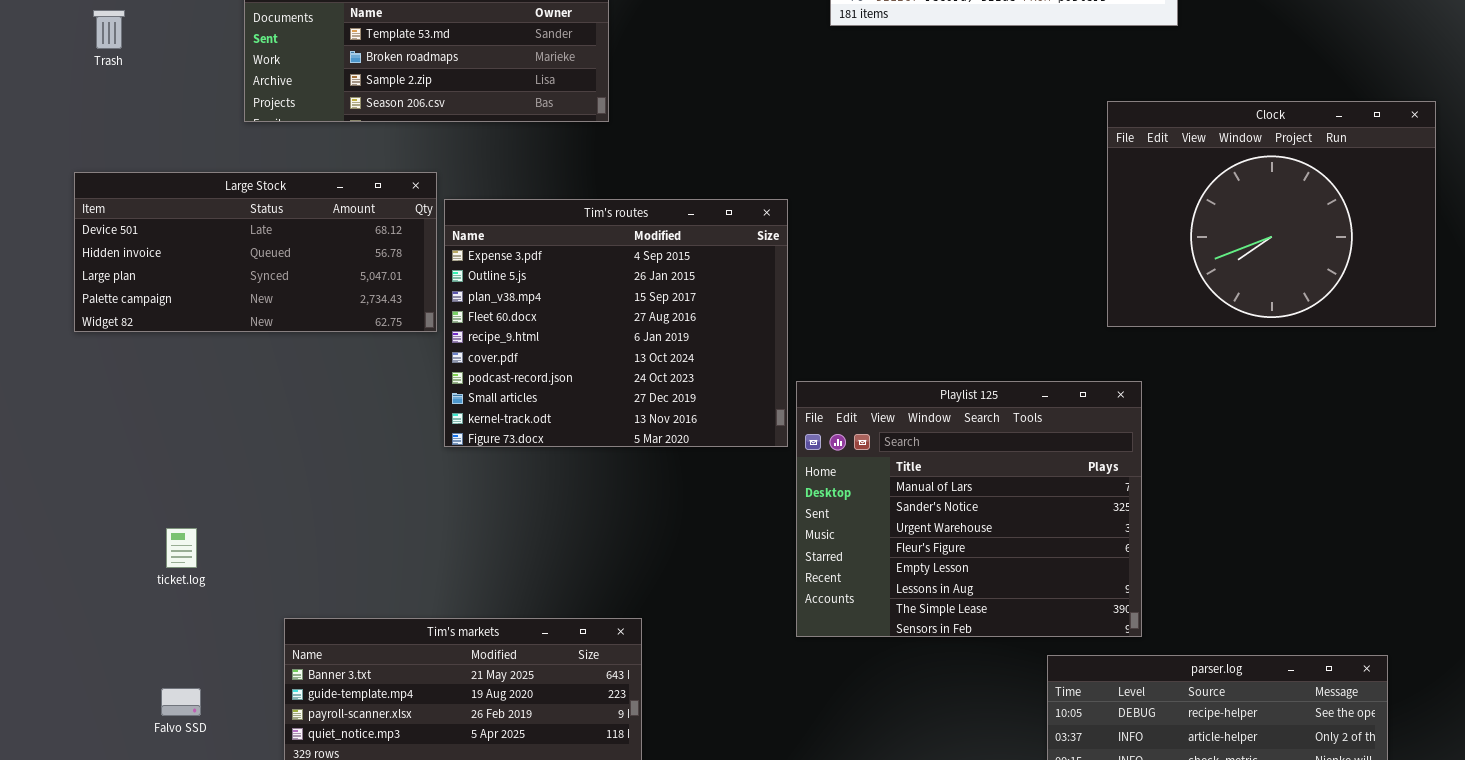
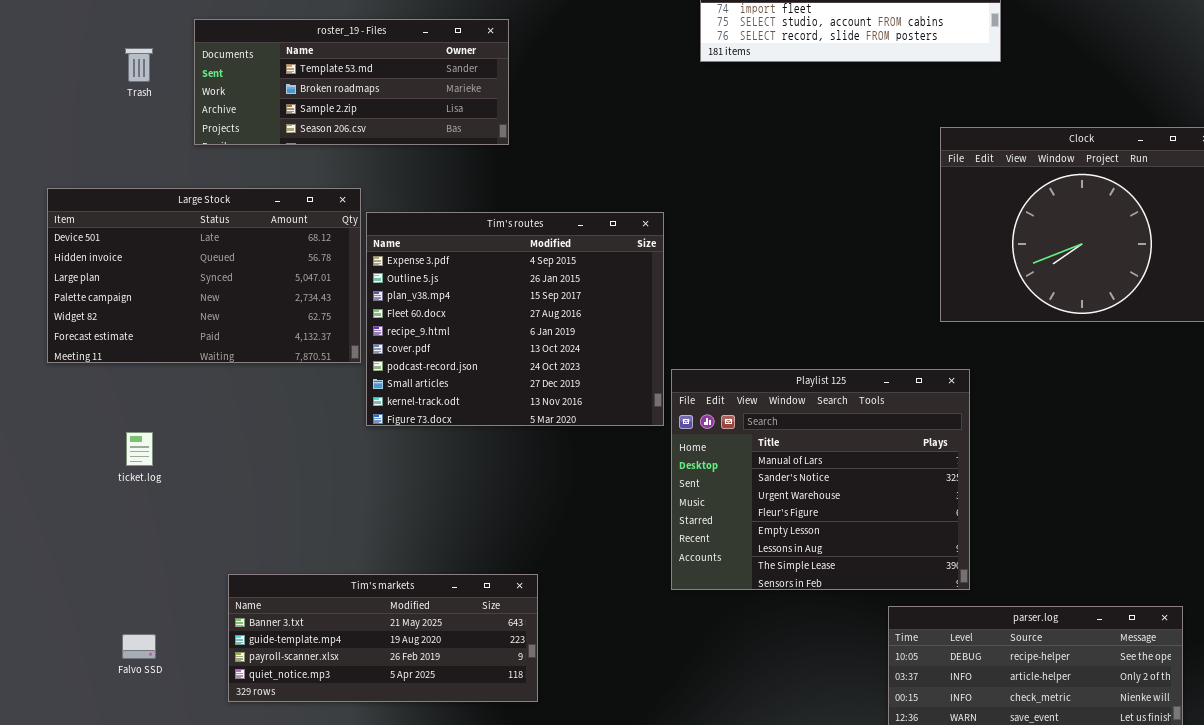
Trash: [93,10,125,49] -> [125,48,153,82], moved
Large Stock: [74,172,437,332] -> [47,188,361,363], resized
ticket.log: [166,528,197,568] -> [126,432,153,466], moved

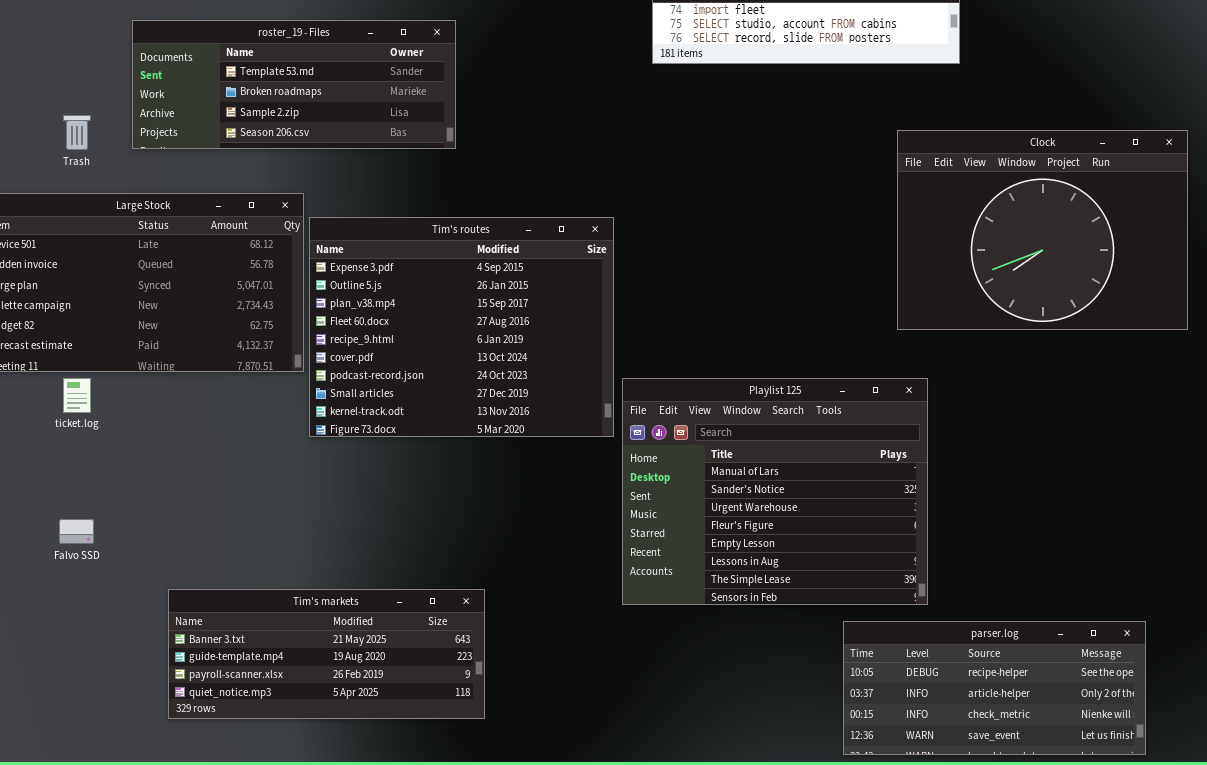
Trash: [125,48,153,82] -> [63,115,91,150], moved
ticket.log: [126,432,153,466] -> [63,378,91,413], moved
Falvo SSD: [122,634,156,659] -> [59,519,94,544], moved

